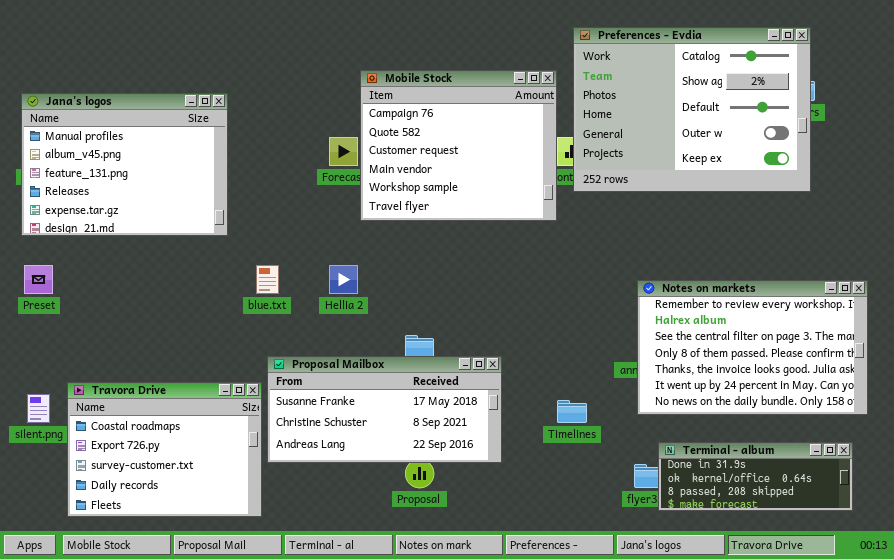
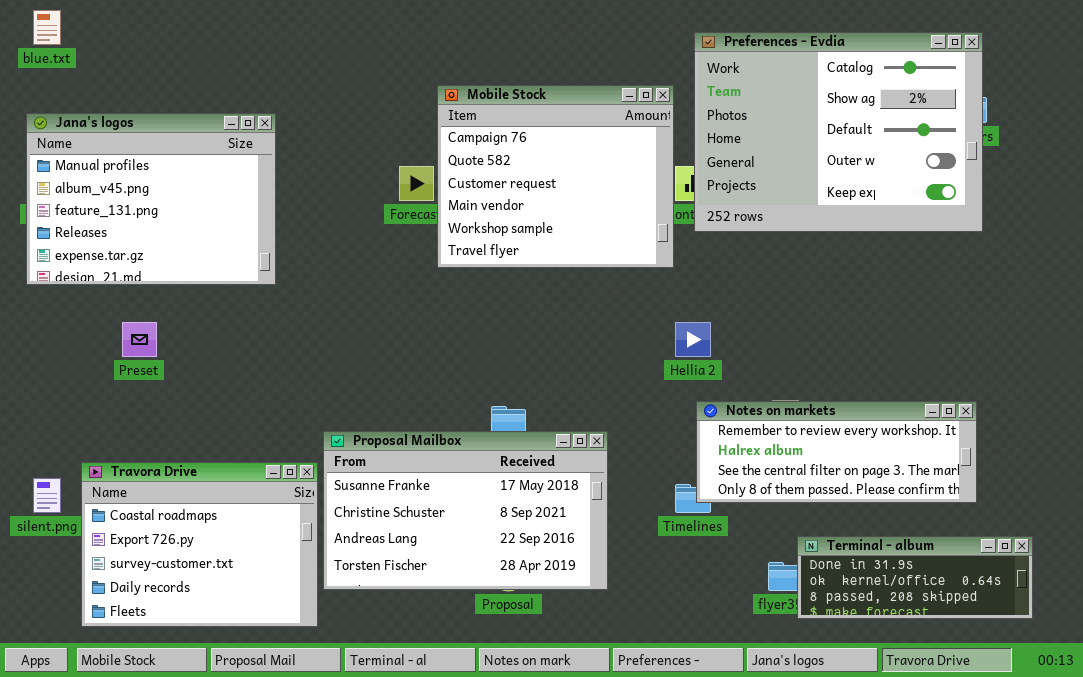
Preset: [24,265,53,294] -> [122,322,157,357], moved
blue.txt: [256,265,279,294] -> [33,10,61,45], moved
Hellia 2: [329,265,358,294] -> [675,322,711,357], moved
Notes on markets: [637,280,868,415] -> [696,401,977,503], moved, resized
Proposal Mailbox: [267,356,502,463] -> [323,431,608,590], resized

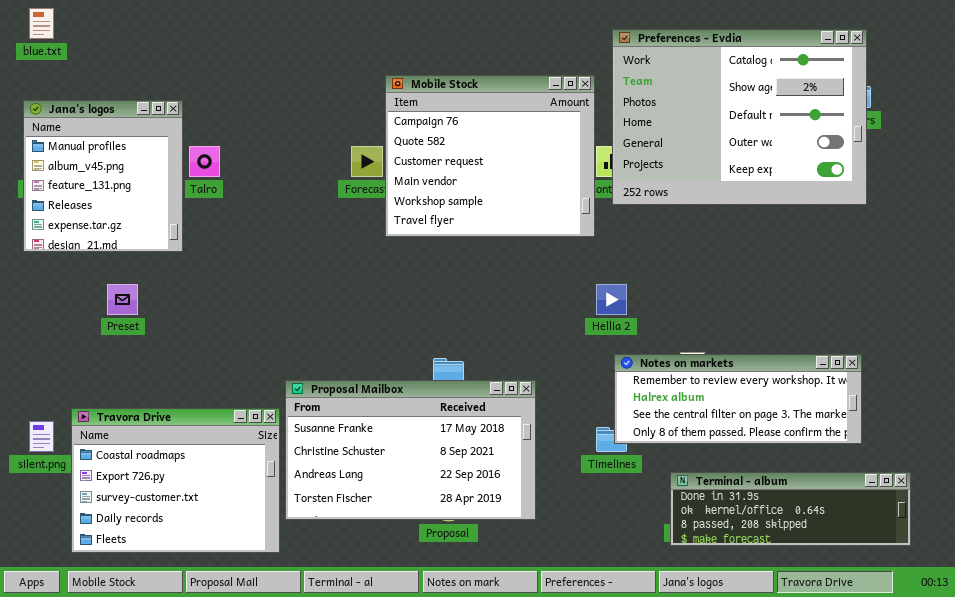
Jana's logos: [26,113,276,285] -> [23,100,183,252], resized
Terminal - album: [797,536,1033,619] -> [670,472,911,546], resized

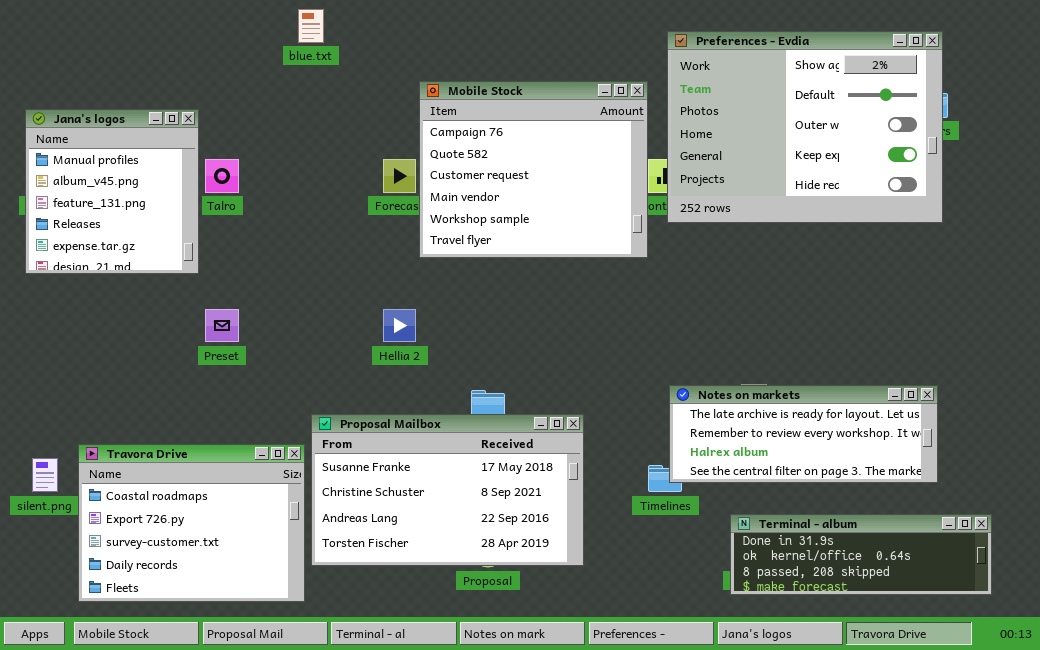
blue.txt: [29,8,54,39] -> [298,9,324,43], moved
Preferences - Evdia: [612,29,867,205] -> [667,31,943,223], scrolled down 1 row
Preset: [107,284,138,315] -> [205,309,239,342], moved
Hellia 2: [596,284,627,315] -> [383,309,416,342], moved
Notes on markets: [614,354,862,444] -> [669,385,938,483], scrolled up 1 row

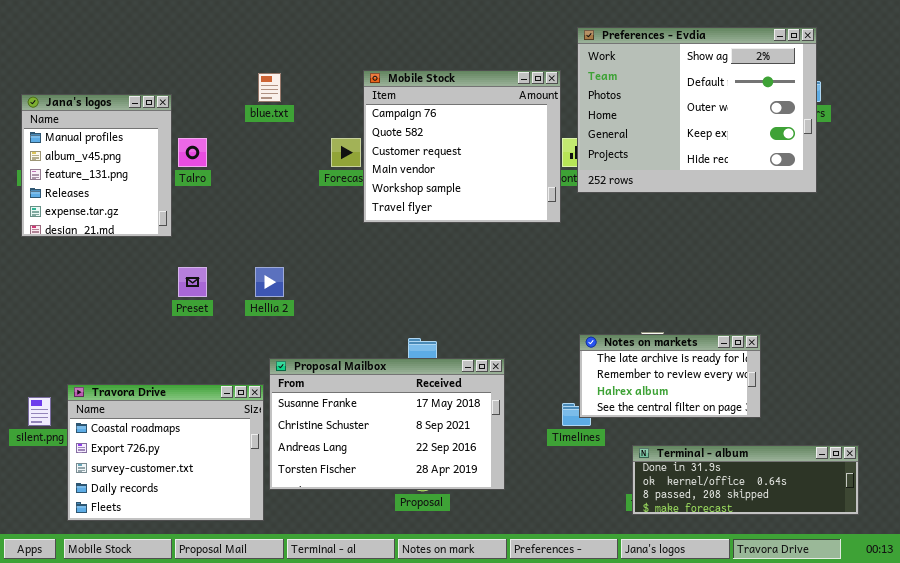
blue.txt: [298,9,324,43] -> [258,73,281,102], moved
Hellia 2: [383,309,416,342] -> [255,267,284,297], moved
Notes on markets: [669,385,938,483] -> [579,334,761,418], resized

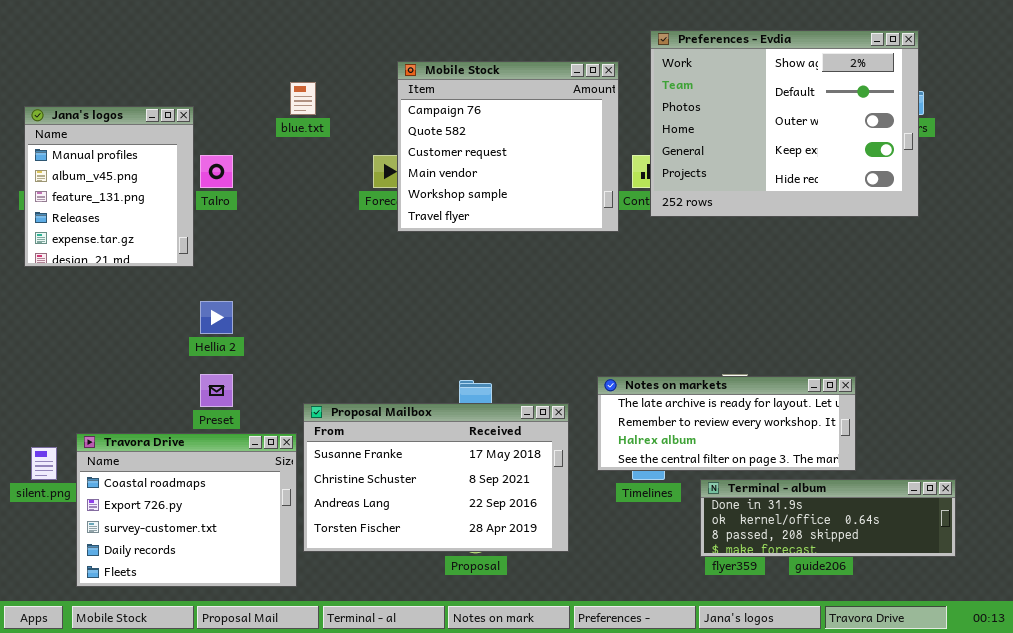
Mobile Stock: [363,70,561,223] -> [397,61,619,232], moved
Preset: [178,267,207,297] -> [200,374,233,407], moved
Hellia 2: [255,267,284,297] -> [200,301,233,334], moved
Notes on markets: [579,334,761,418] -> [597,376,856,471], resized
Terminal - album: [632,445,859,515] -> [700,479,956,557], moved

